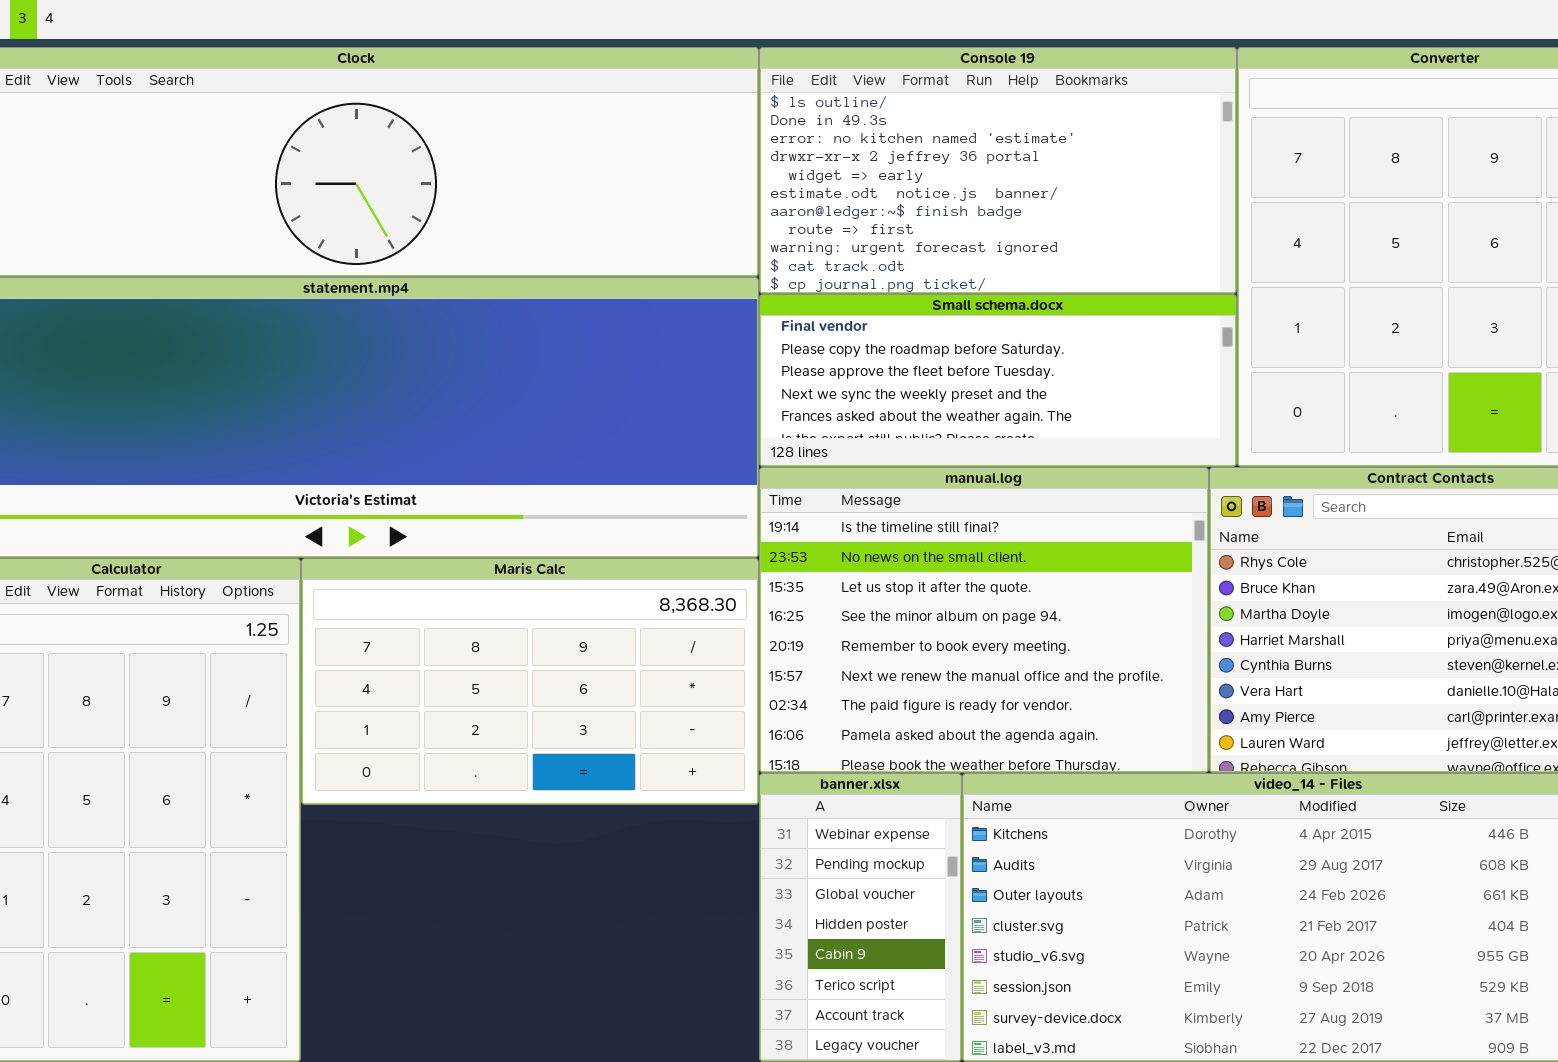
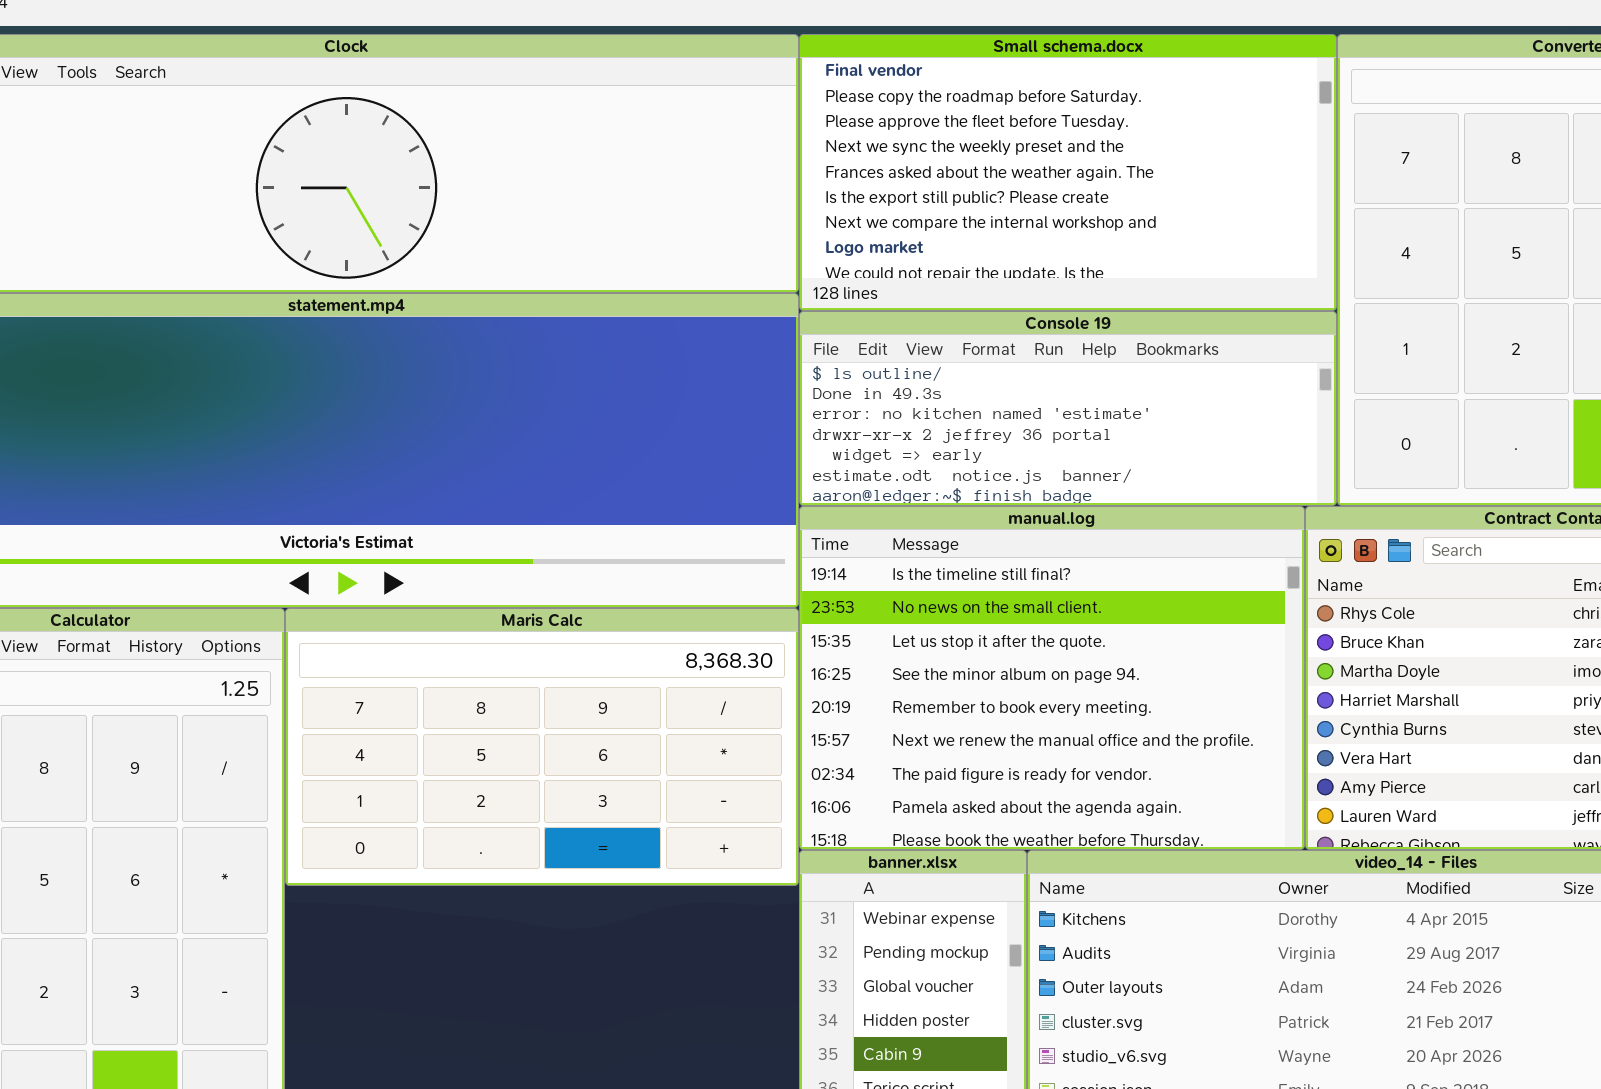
Console 19: [759,47,1237,294] -> [799,311,1337,506], moved, resized
Small schema.docx: [759,294,1237,467] -> [799,34,1337,311], moved, resized

